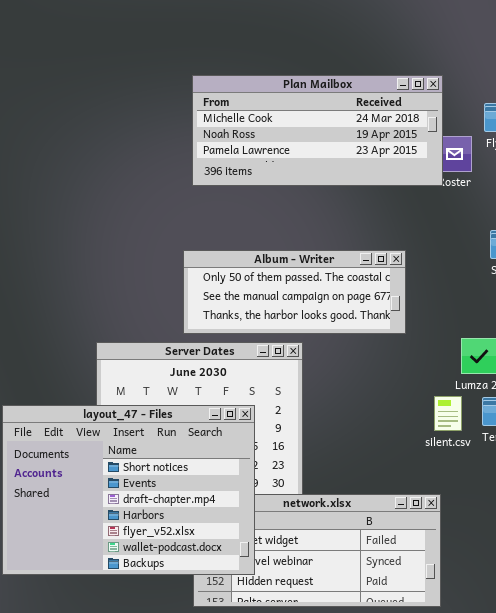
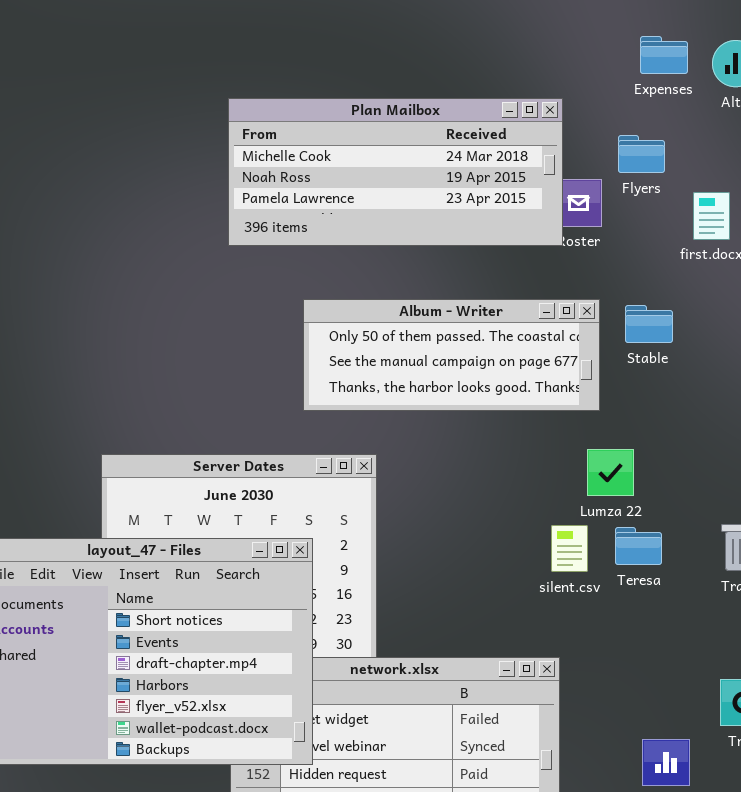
Album - Writer: [183,250,406,334] -> [303,299,600,411], moved

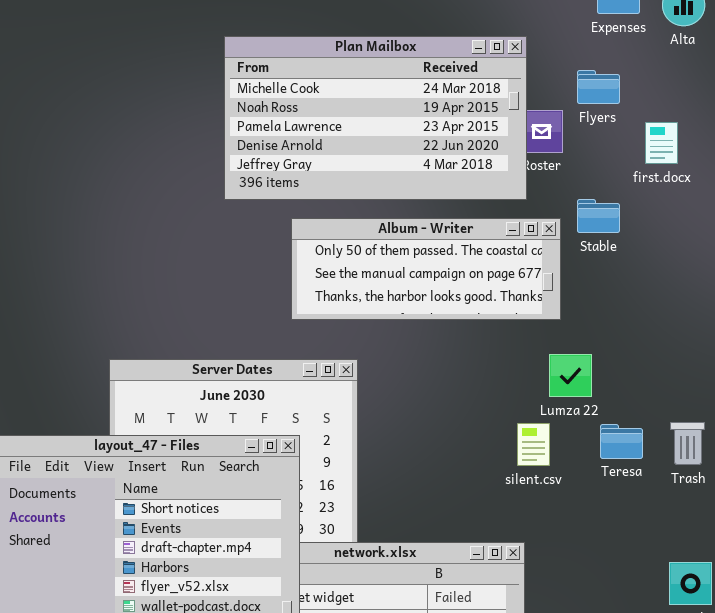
Plan Mailbox: [228,98,563,246] -> [224,36,527,200], resized
Stable: [625,305,673,343] -> [577,199,620,233], moved
Teresa: [615,527,662,565] -> [600,424,643,459], moved

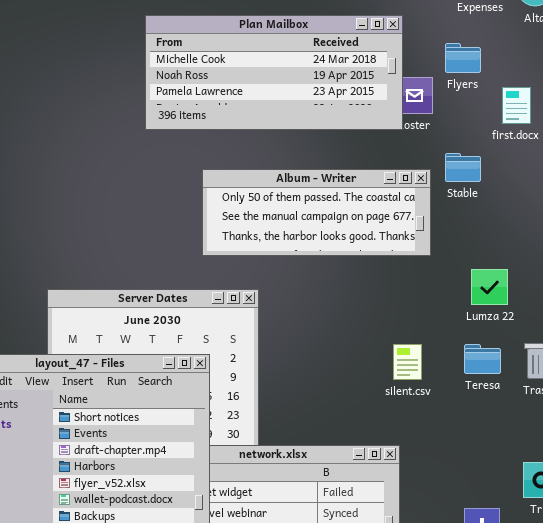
Plan Mailbox: [224,36,527,200] -> [145,15,403,130], resized
Lumza 22: [549,354,592,397] -> [471,269,508,305], moved

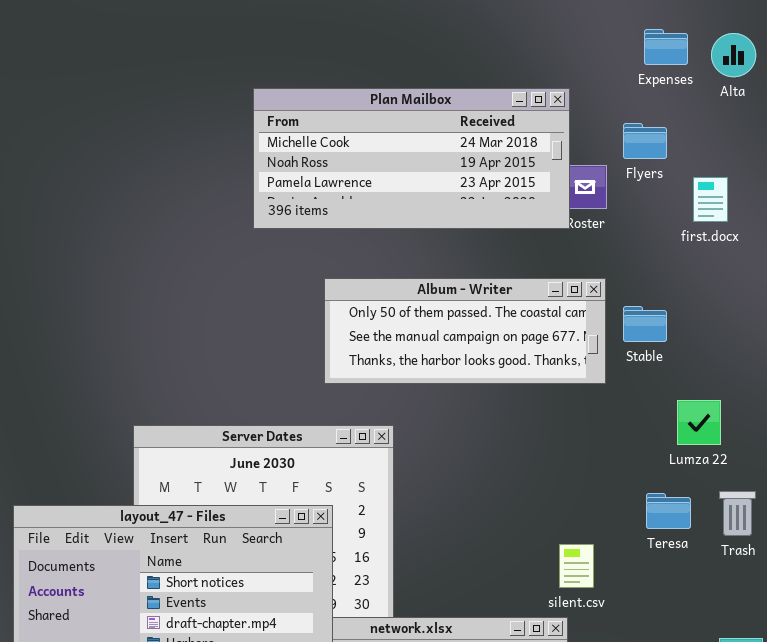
Stable: [445,153,481,182] -> [623,306,667,342], moved
Lumza 22: [471,269,508,305] -> [677,400,721,445], moved
silent.csv: [393,344,422,380] -> [559,544,594,588], moved

